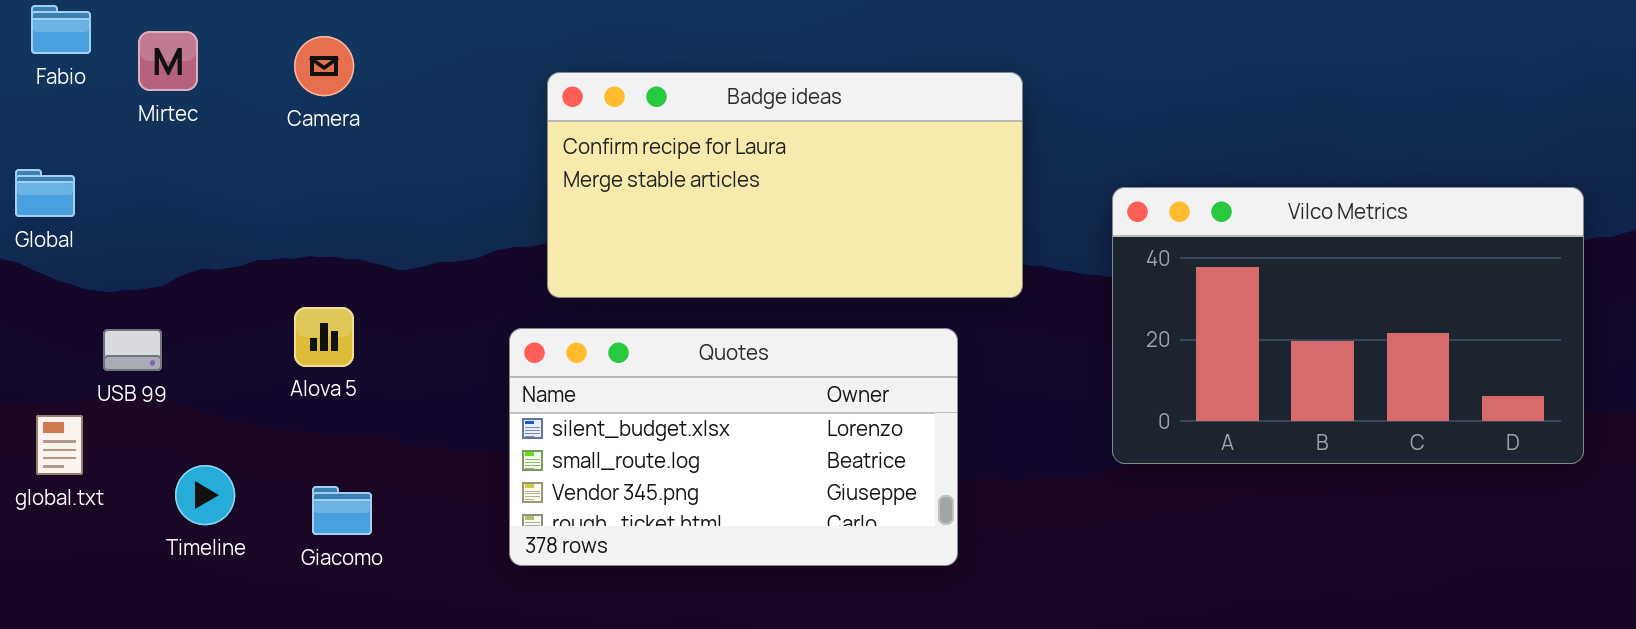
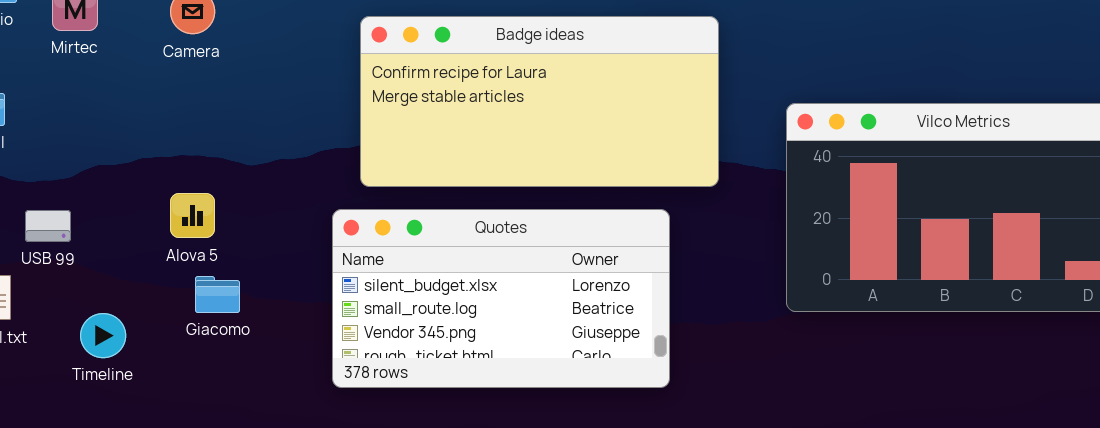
Giacomo: [312,486,372,535] -> [195,276,240,313], moved

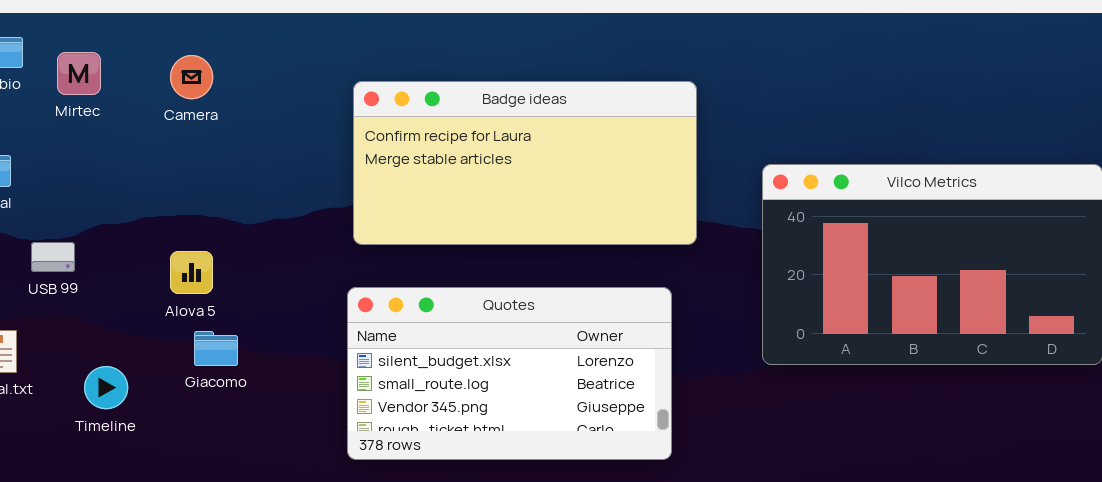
Quotes: [332,209,670,388] -> [347,287,672,460], moved
USB 99: [25,210,71,242] -> [31,242,75,272], moved

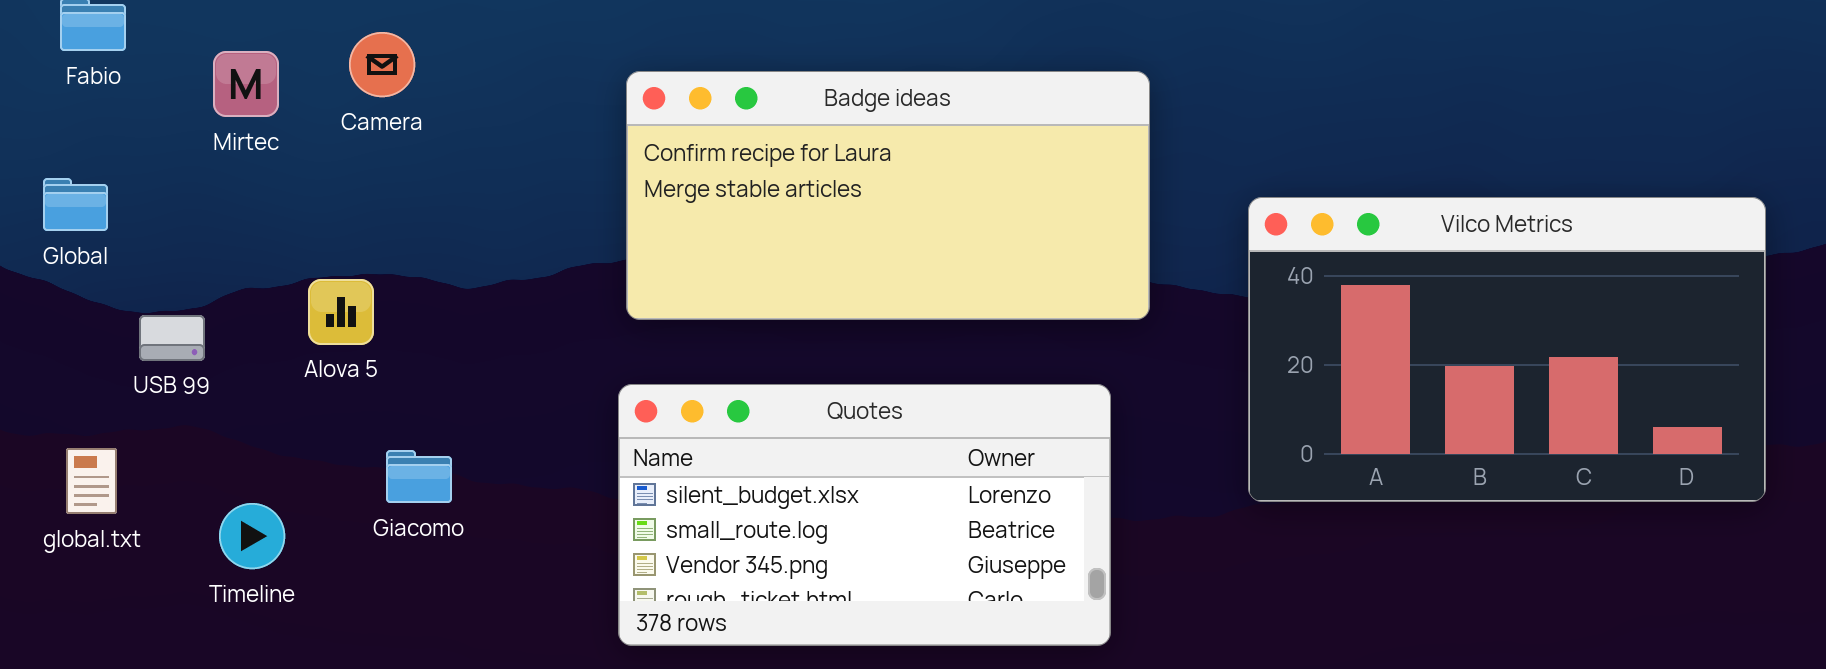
Mirtec: [57,52,101,95] -> [213,51,279,117], moved
Alova 5: [170,251,213,294] -> [308,279,374,345], moved

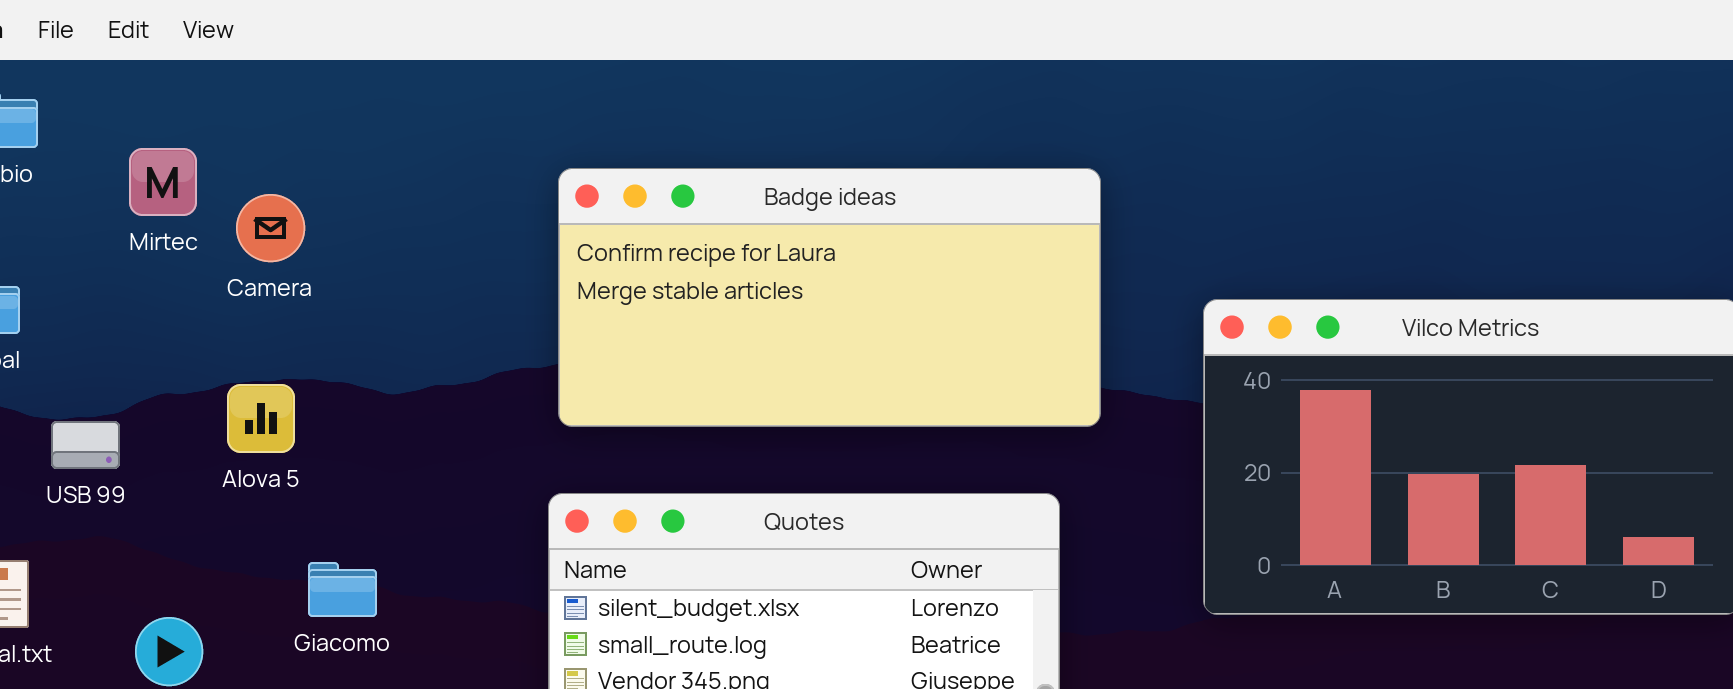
Camera: [349,32,415,97] -> [236,194,305,262], moved

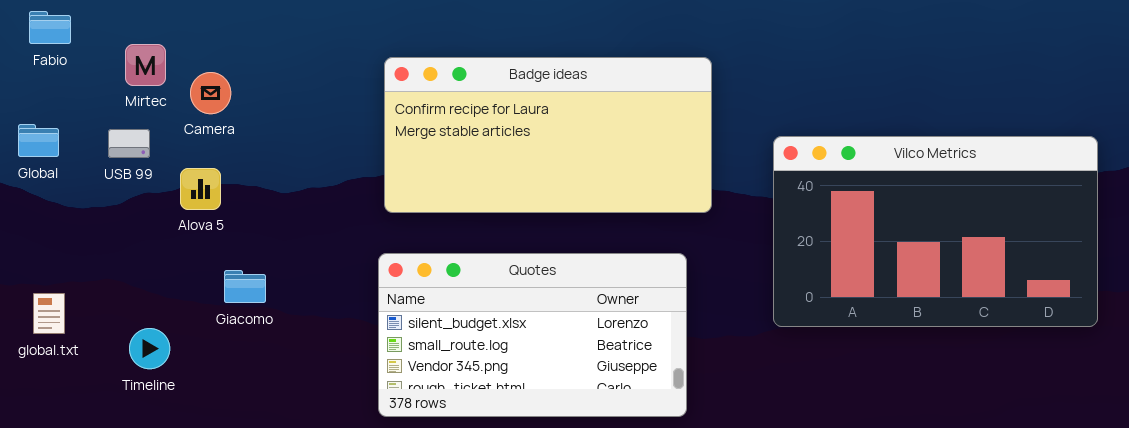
Alova 5: [227,384,295,453] -> [180,168,221,210], moved
USB 99: [51,421,120,469] -> [108,129,150,158], moved
Giacomo: [308,562,377,617] -> [224,270,266,303], moved

